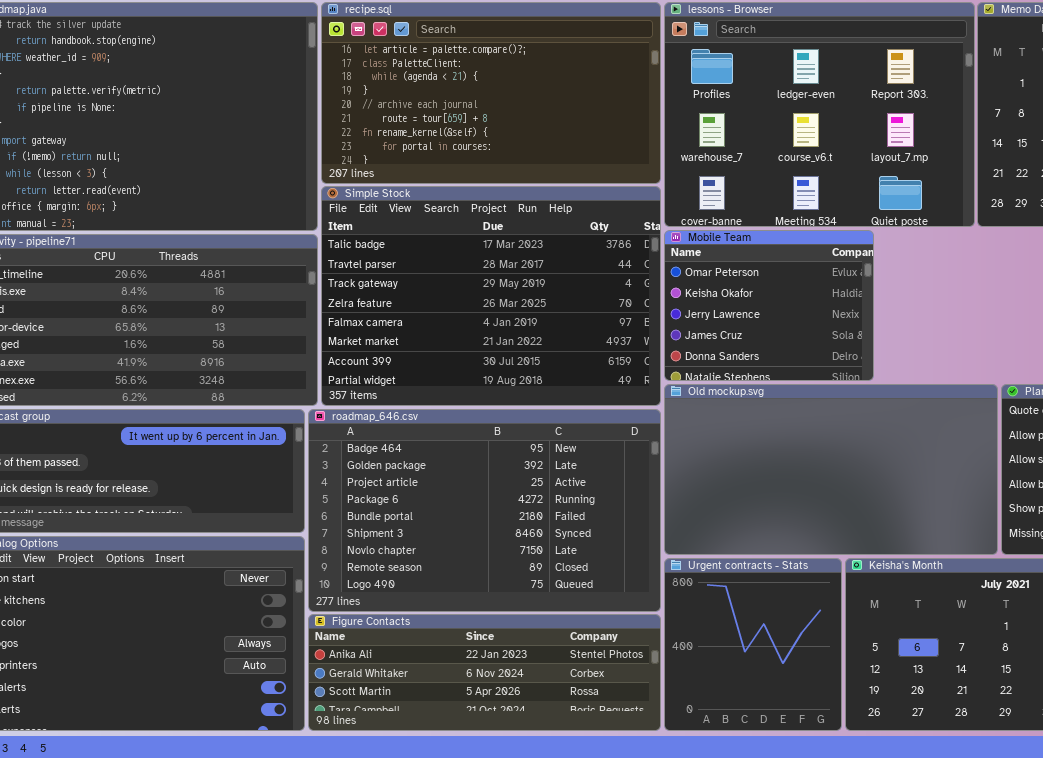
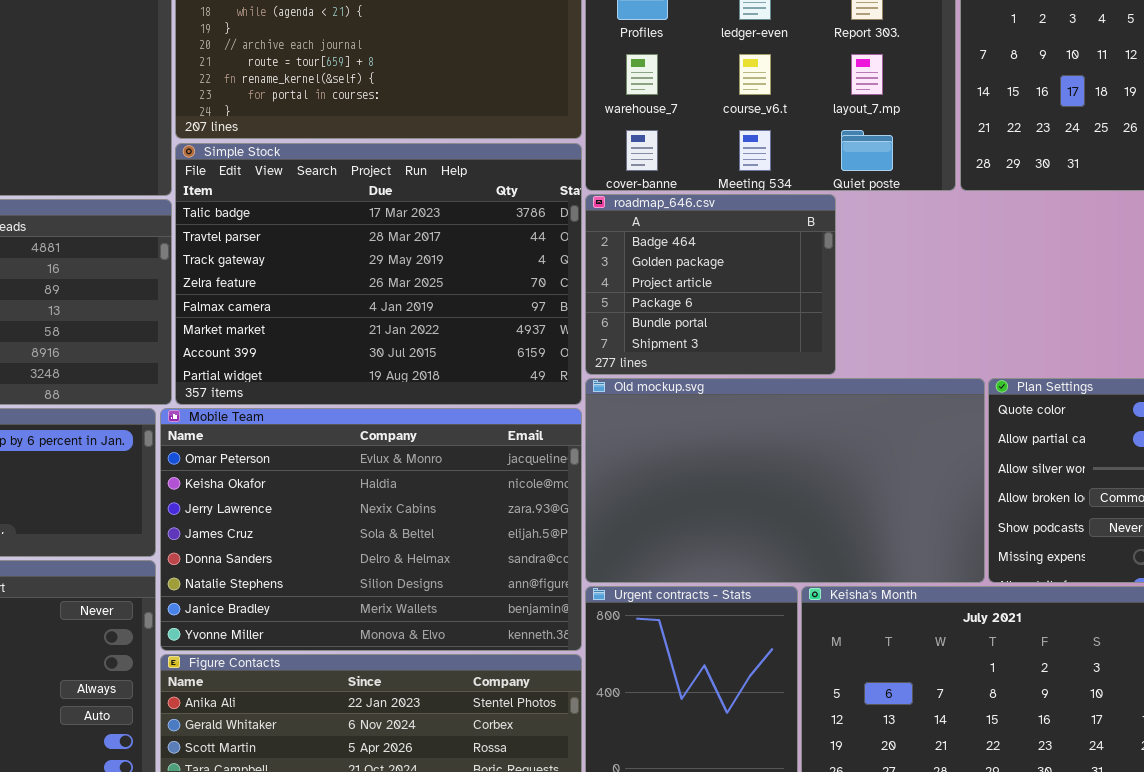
Mobile Team: [664,230,874,381] -> [160,408,582,651], moved, resized
roadmap_646.csv: [308,409,661,612] -> [585,194,836,375], moved, resized

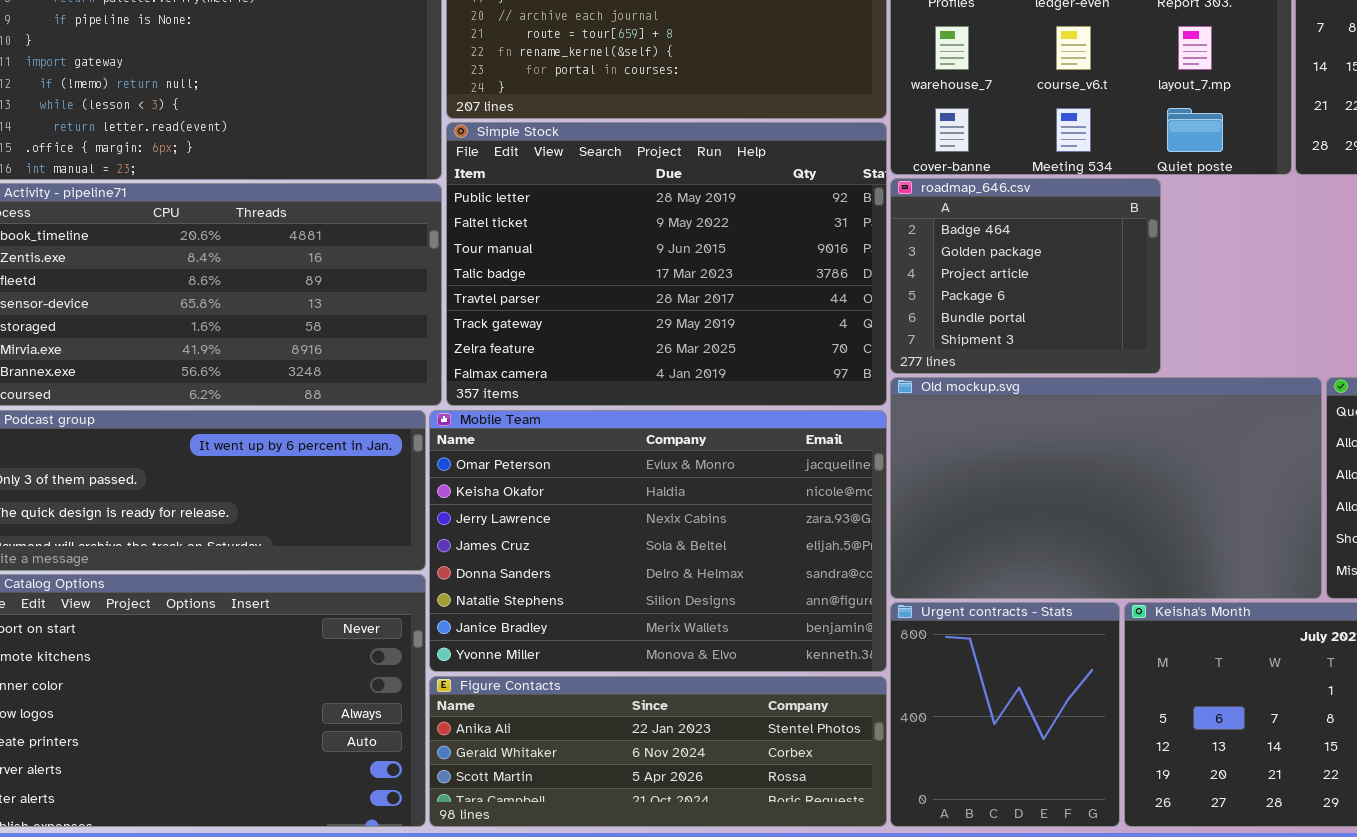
Simple Stock: [175,143,582,405] -> [446,122,887,406], scrolled up 3 rows

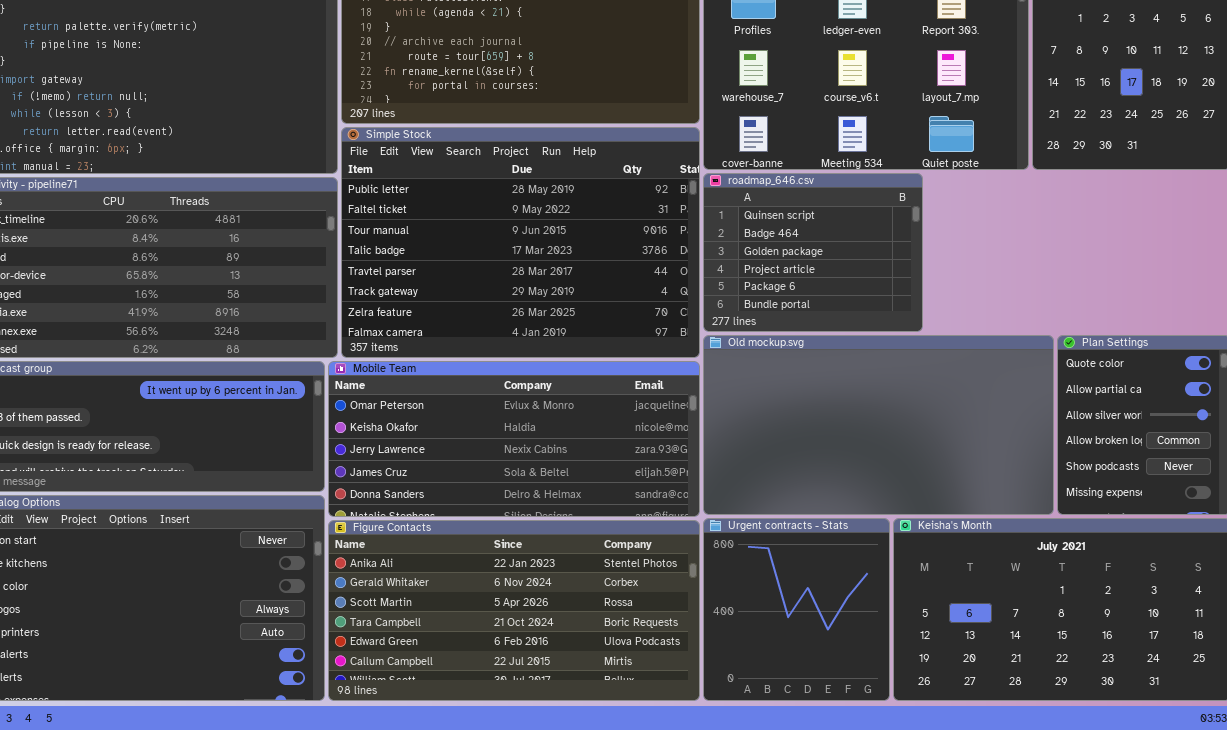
roadmap_646.csv: [890,178,1161,374] -> [703,173,923,332], scrolled up 1 row
Mobile Team: [429,410,887,672] -> [328,361,700,517], resized
Figure Contacts: [429,676,887,827] -> [328,520,700,701], resized

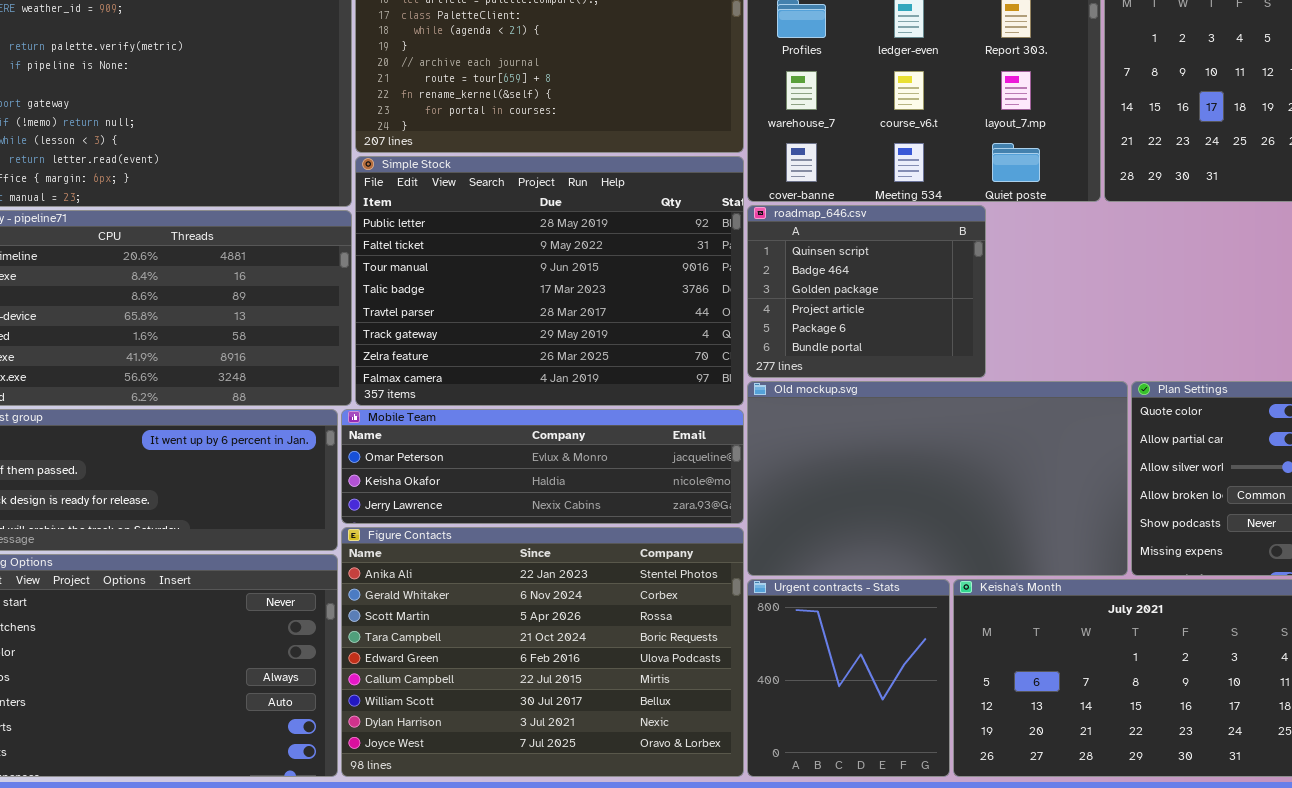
Mobile Team: [328,361,700,517] -> [341,409,744,524], resized
Figure Contacts: [328,520,700,701] -> [341,527,744,777], resized

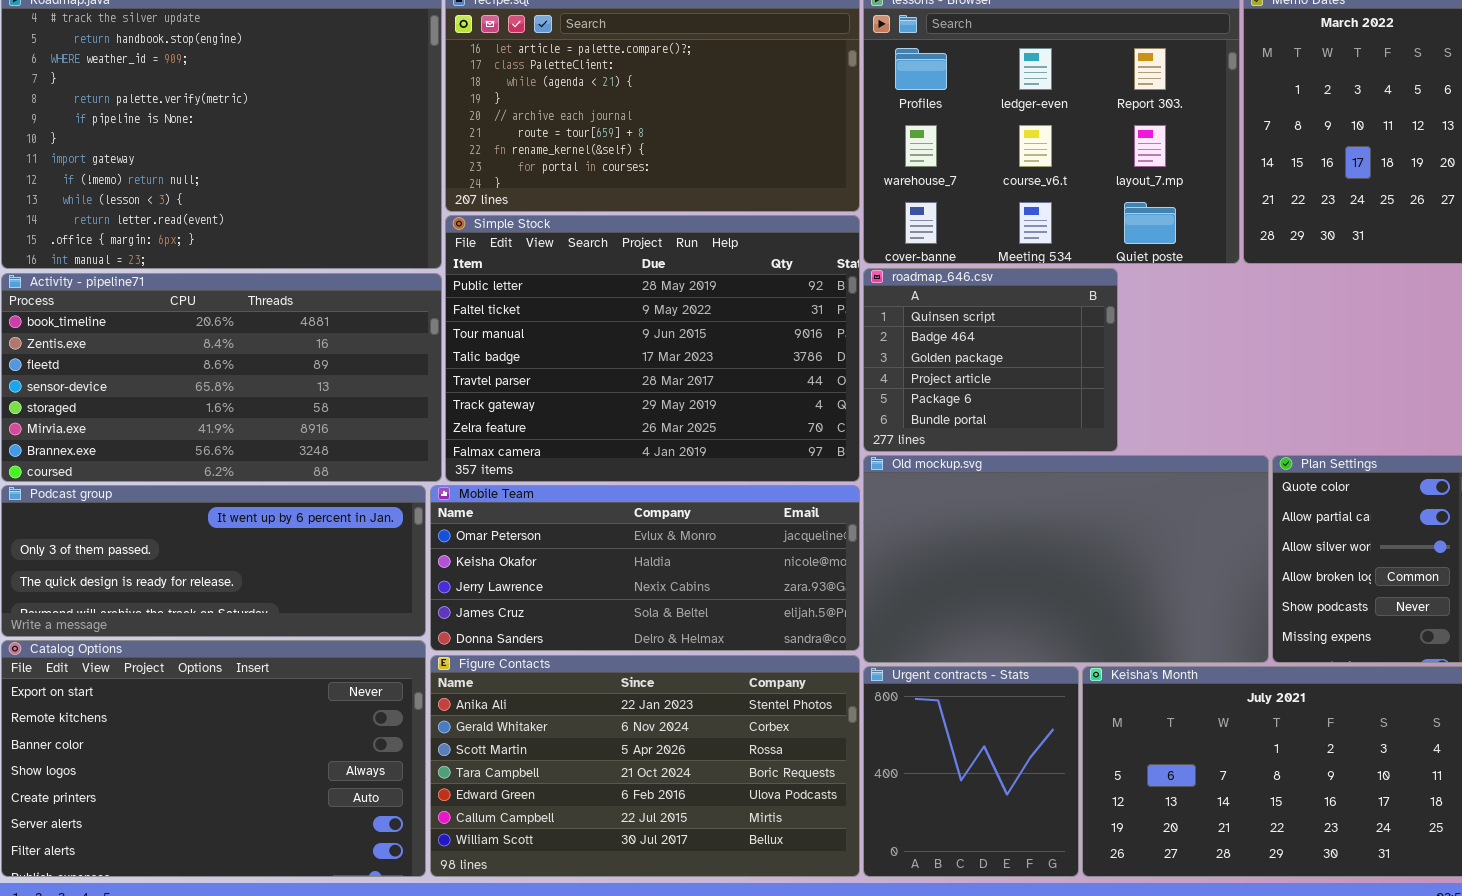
Mobile Team: [341,409,744,524] -> [430,485,860,651], resized
Figure Contacts: [341,527,744,777] -> [430,655,860,877], resized

